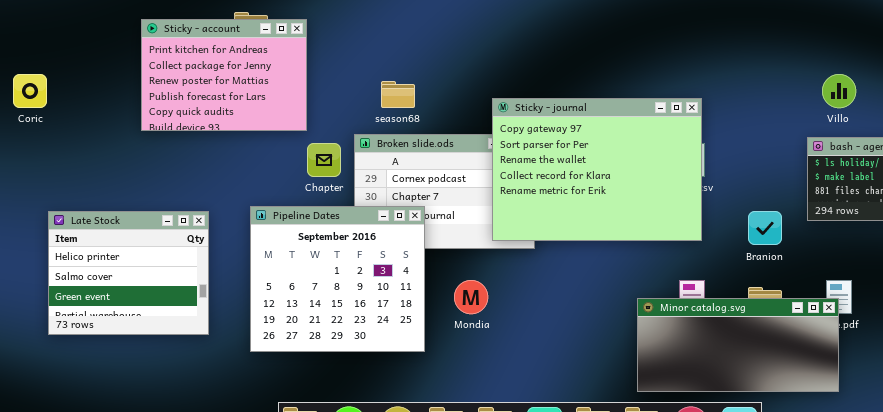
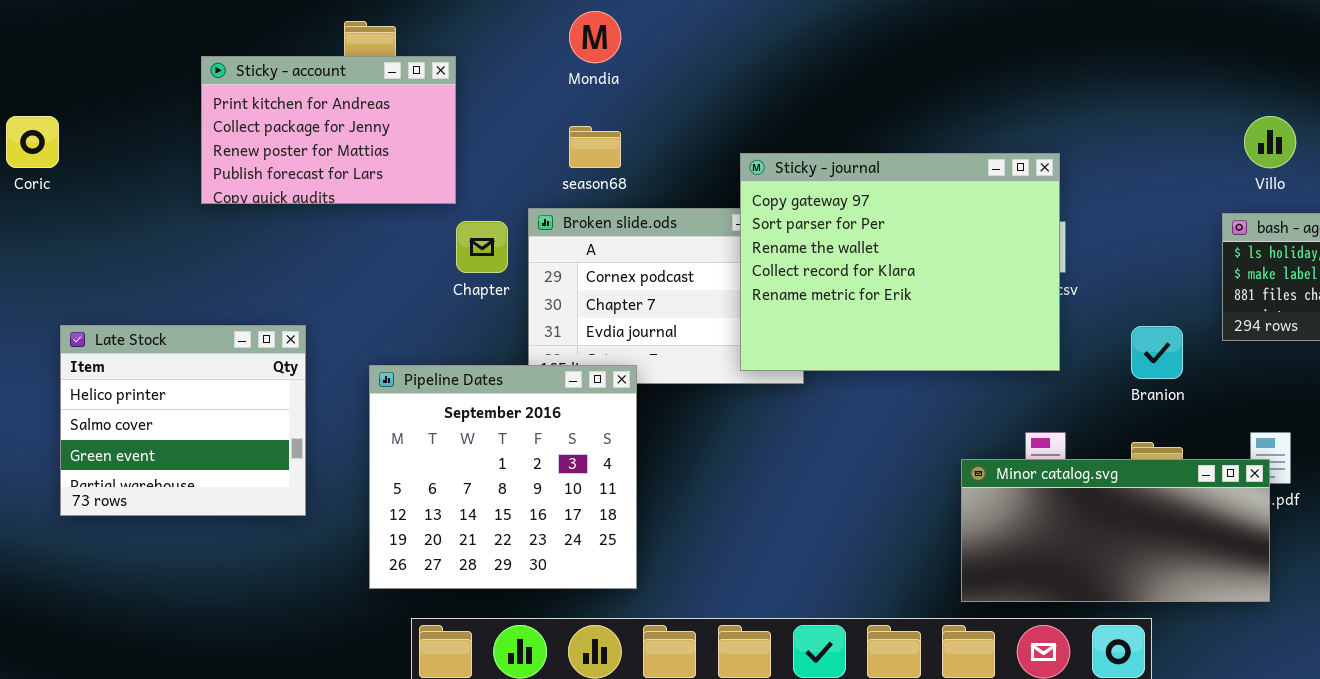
Sticky - account: [141,19,307,131] -> [201,56,456,204], resized
Pipeline Dates: [250,206,425,352] -> [369,365,637,589], moved
Mondia: [454,280,488,314] -> [569,11,621,63], moved

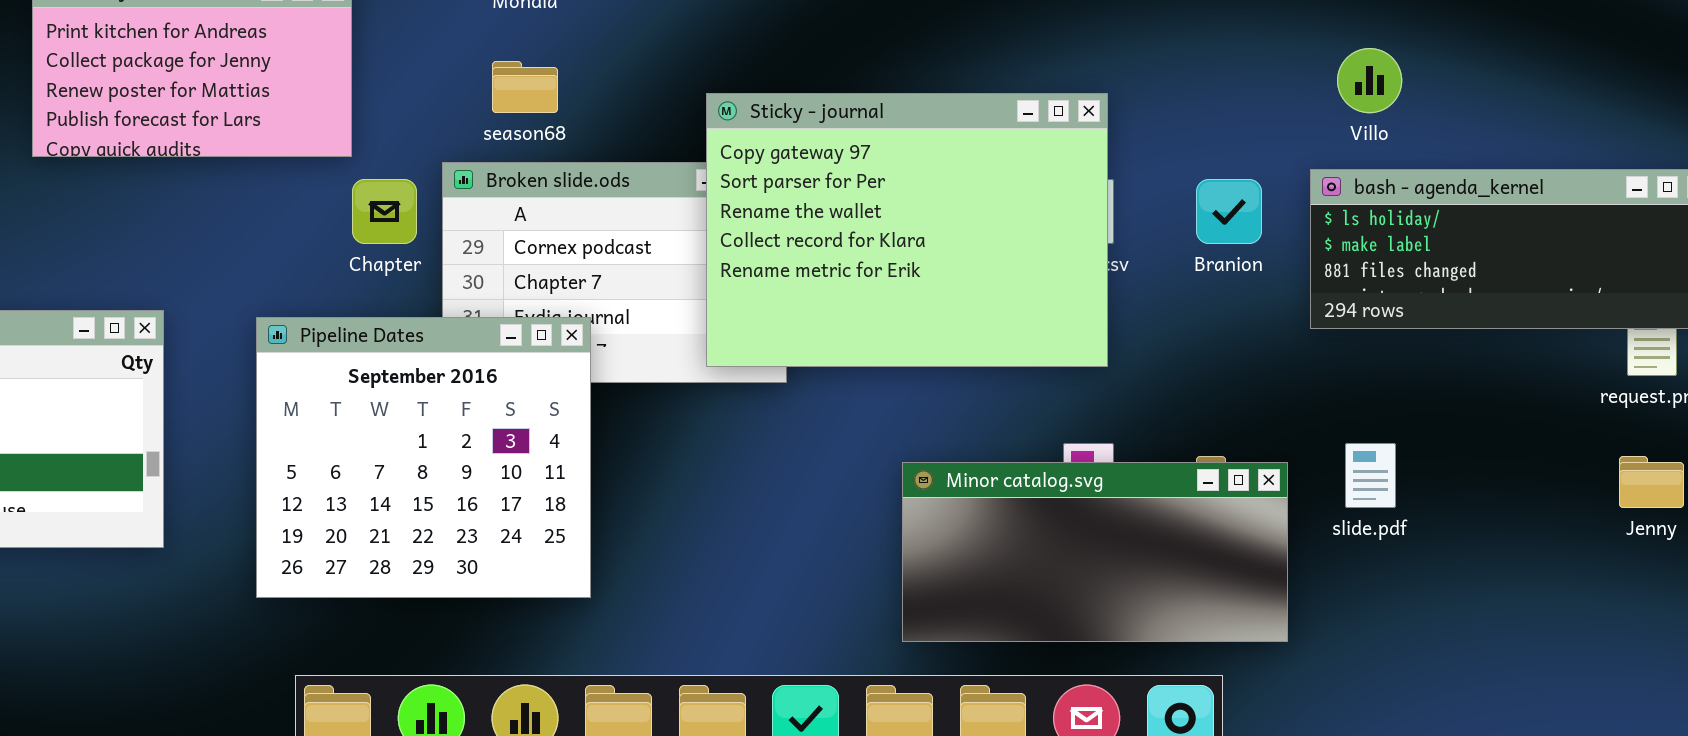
Branion: [1131,326,1183,379] -> [1196,179,1262,244], moved
Pipeline Dates: [369,365,637,589] -> [256,317,591,598], moved
Minor catalog.svg: [961,459,1270,602] -> [902,462,1288,642], moved

